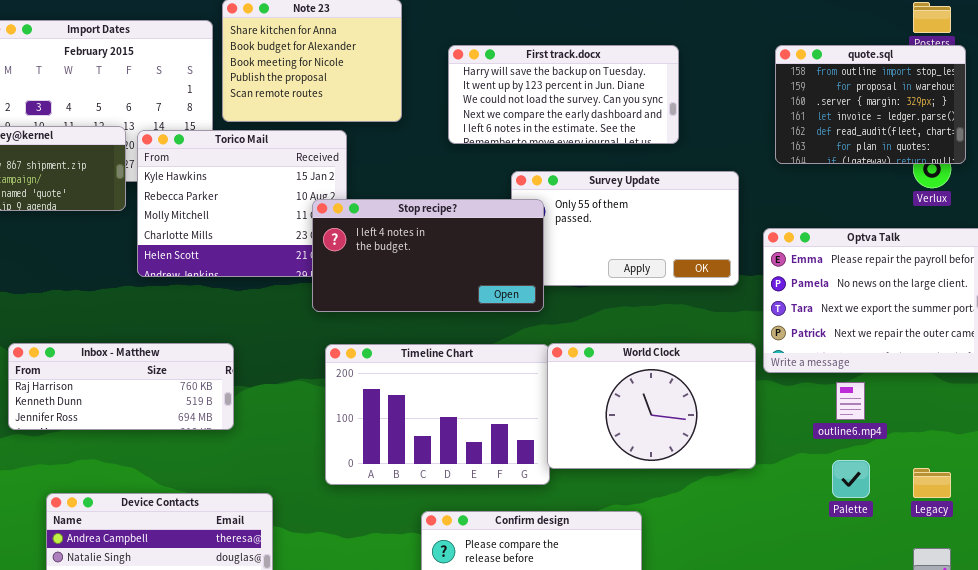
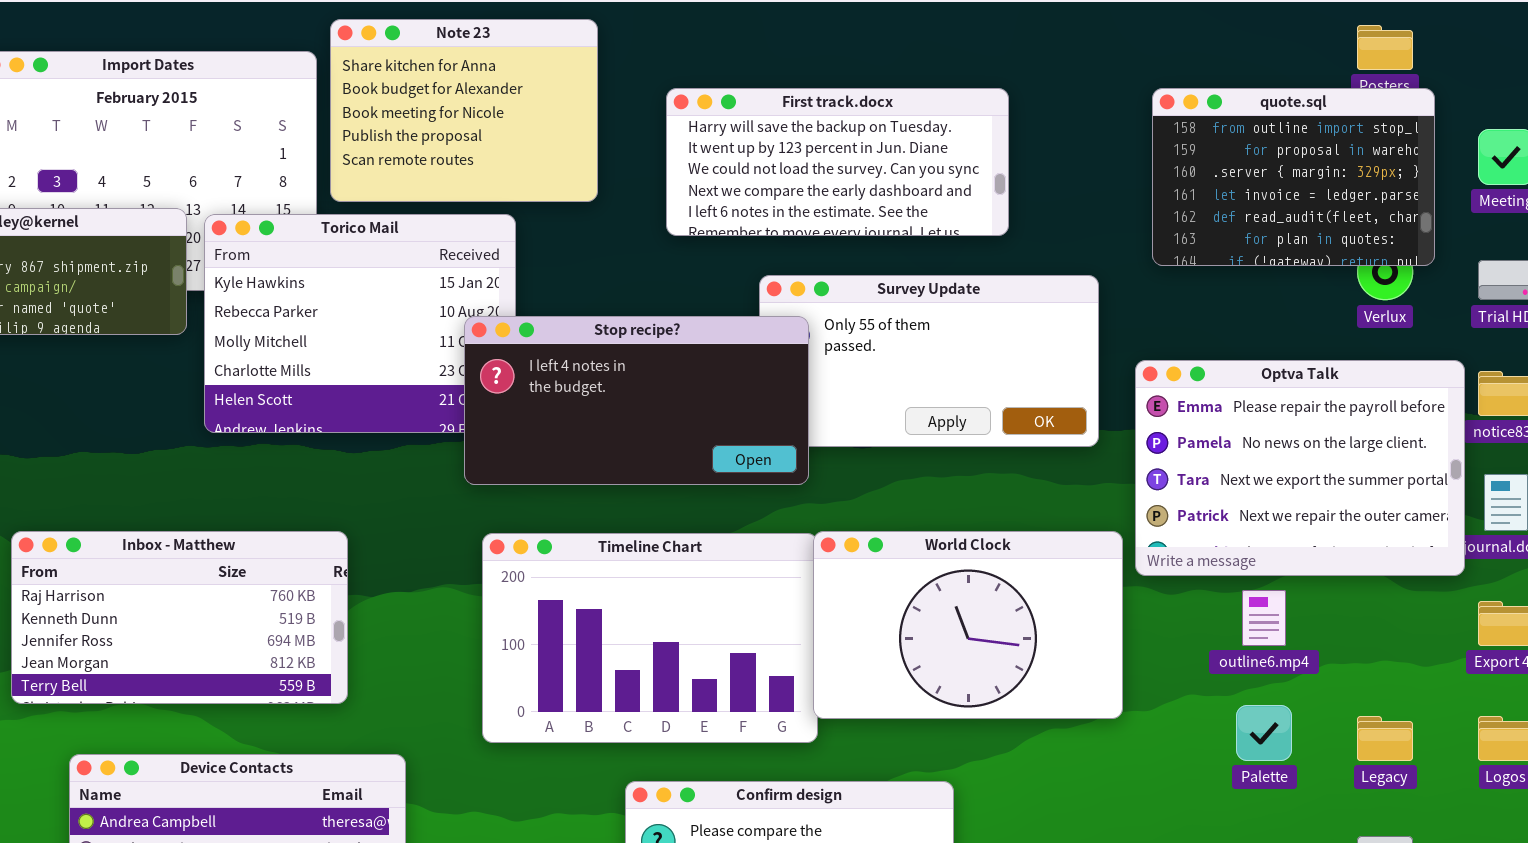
Inbox - Matthew: [8,343,234,430] -> [11,531,348,704], resized

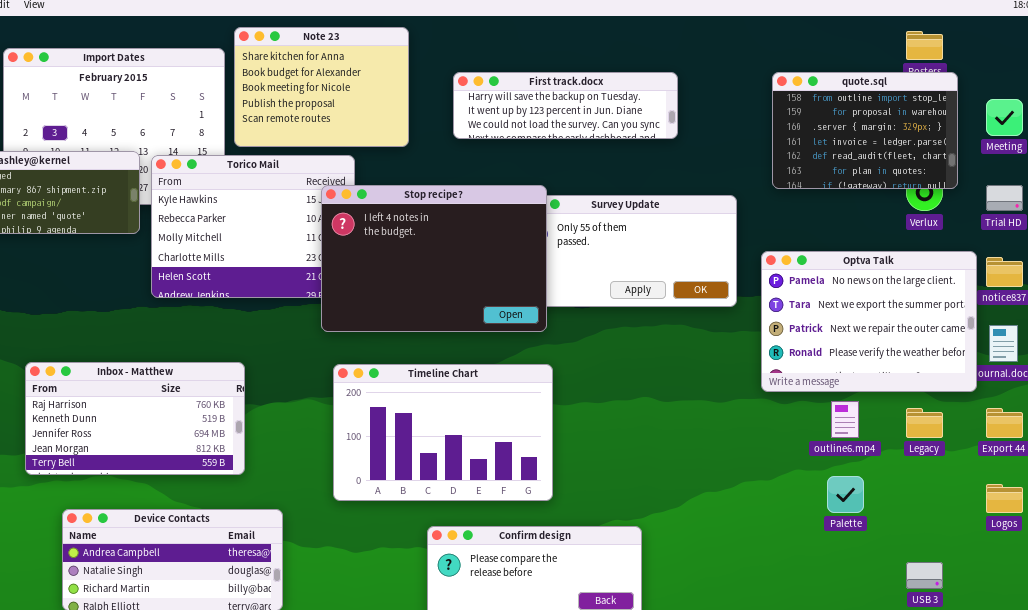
First track.docx: [666,88,1009,236] -> [453,72,678,139], resized
Stop recipe?: [464,316,809,485] -> [321,185,547,332], resized
Optva Talk: [1135,360,1465,576] -> [761,251,977,392], scrolled down 1 row
World Clock: [813,531,1123,719] -> none, closed
Legacy: [1357,716,1413,761] -> [906,408,943,438], moved

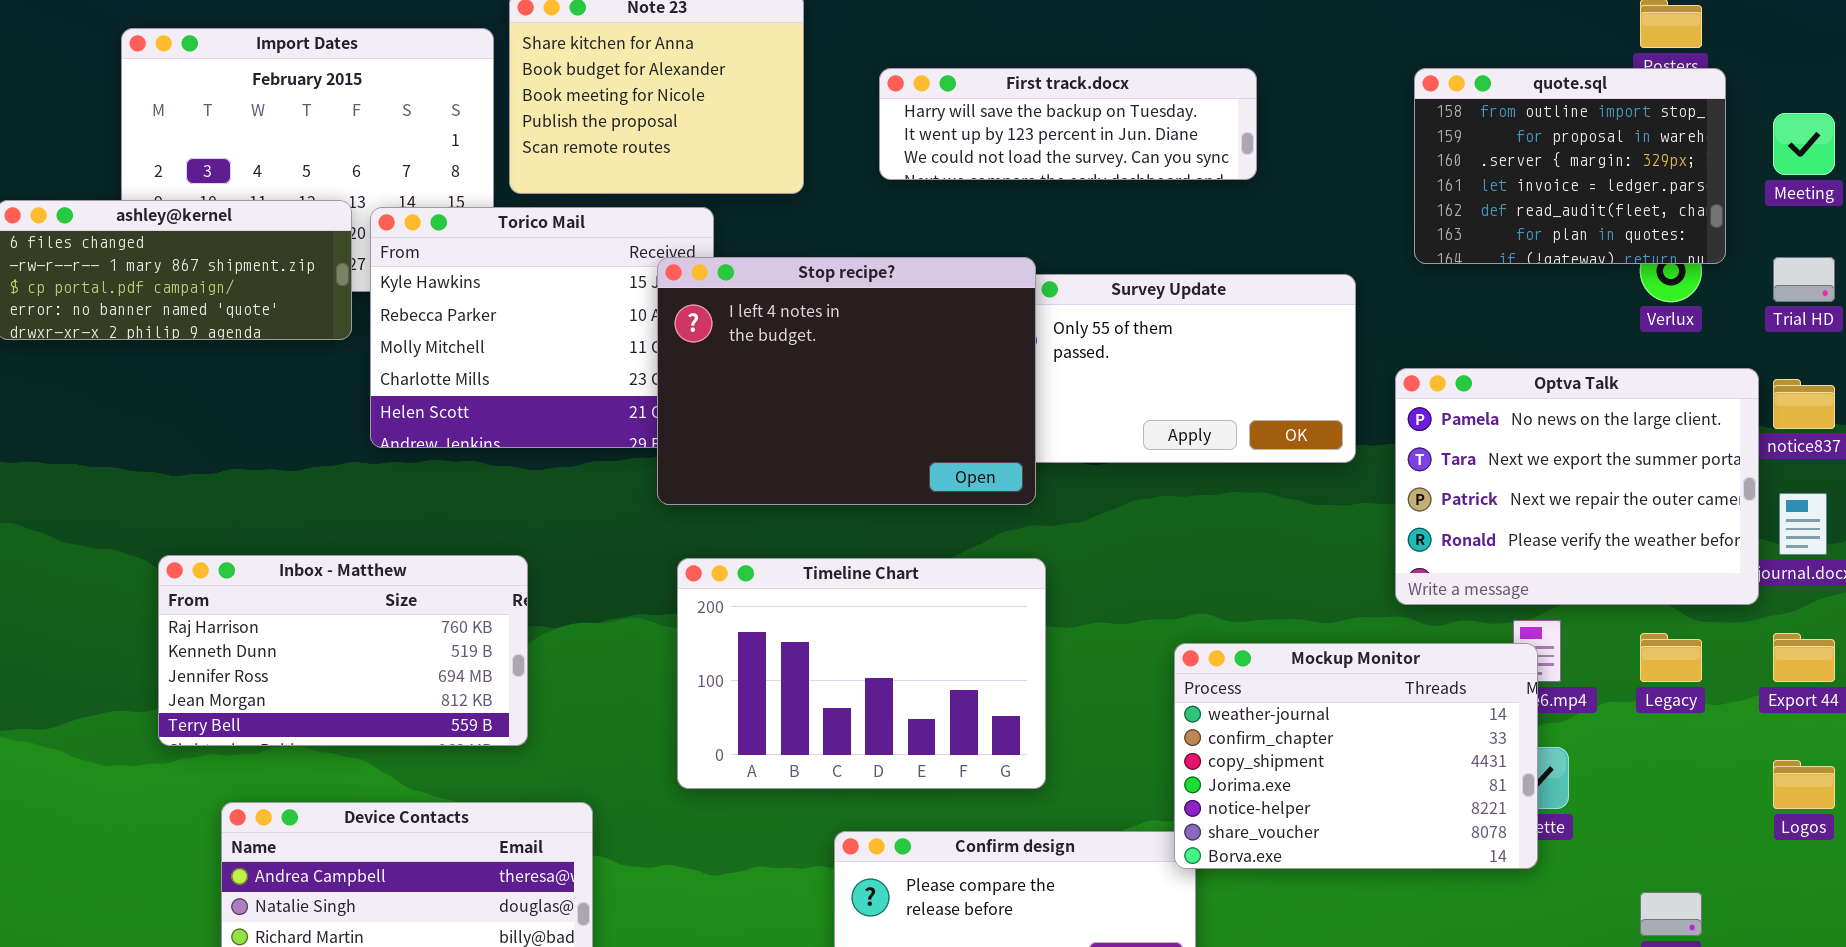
Mockup Monitor: none -> [1174,643,1538,869], opened

